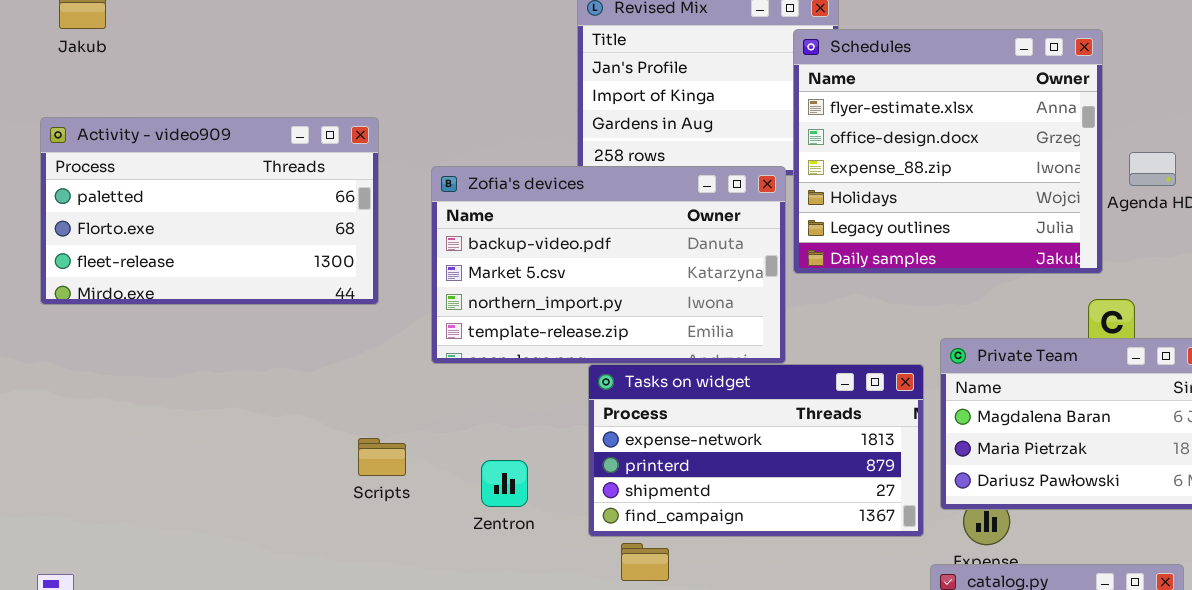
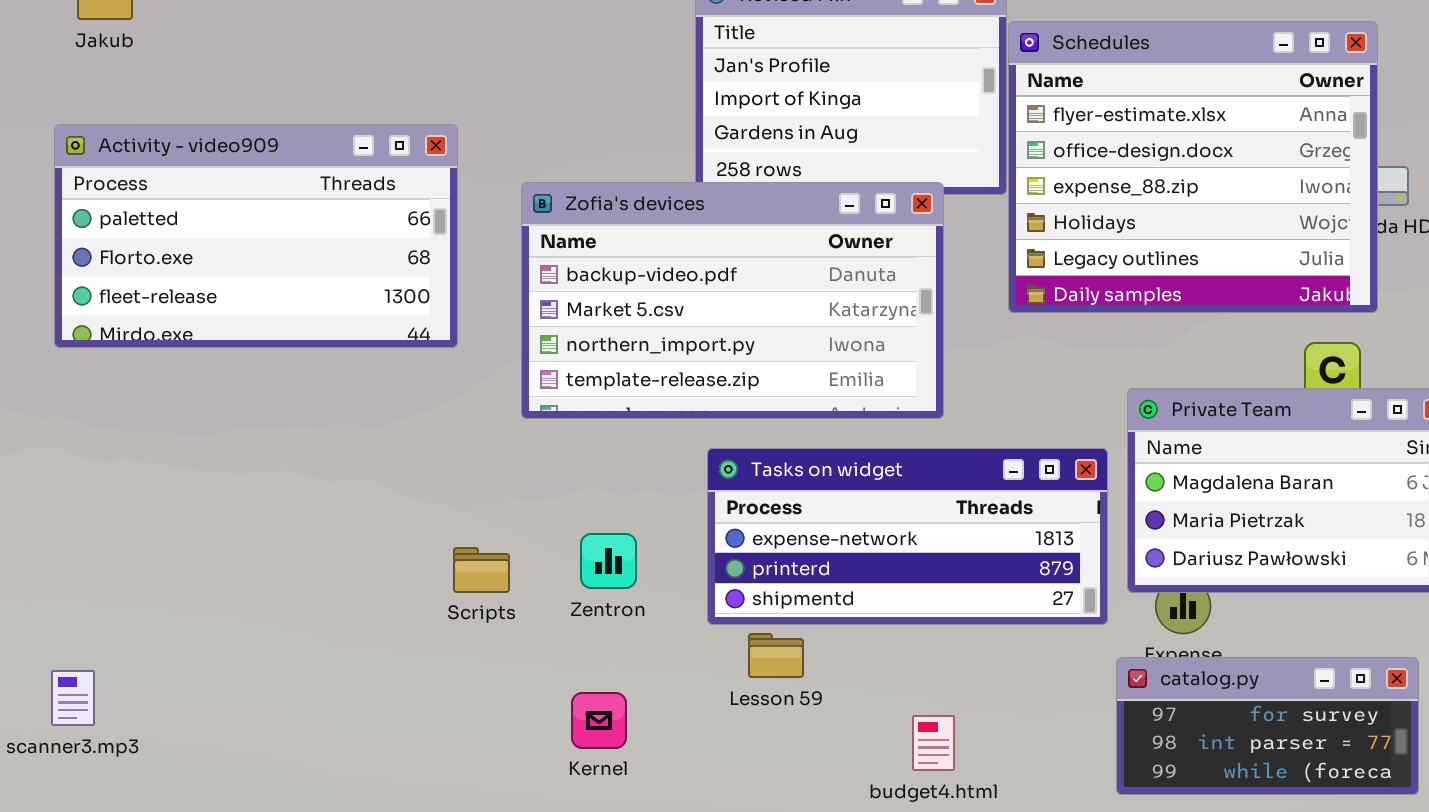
Schedules: [793,29,1103,274] -> [1008,21,1378,313], moved
Tasks on widget: [588,364,924,537] -> [707,448,1108,625], resized
Scripts: [358,438,406,476] -> [453,547,510,593], moved

